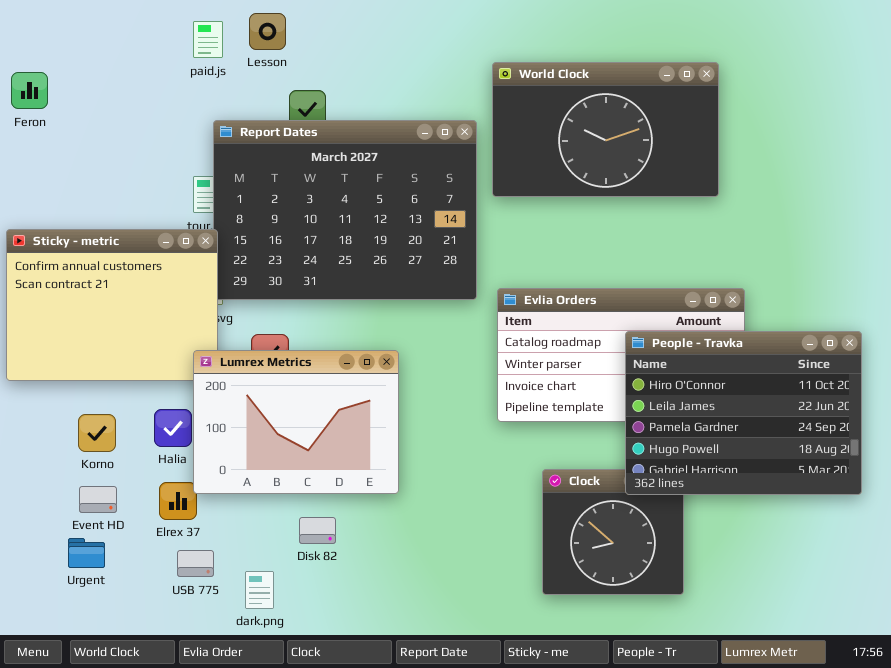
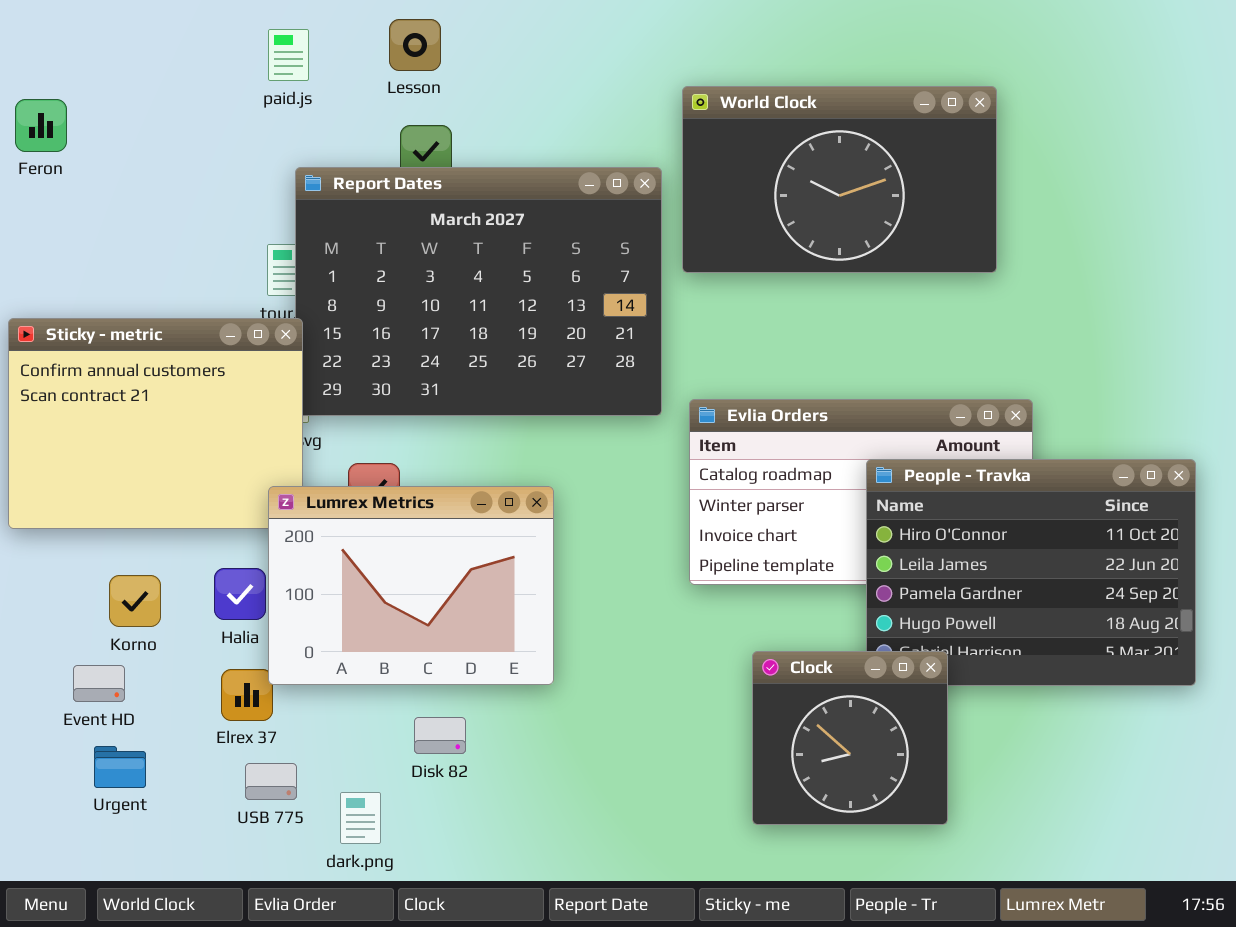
Lesson: [249,13,286,50] -> [389,19,441,71], moved
Clock: [542,469,684,595] -> [752,651,948,825], raised
Event HD: [79,486,117,513] -> [73,665,125,702], moved

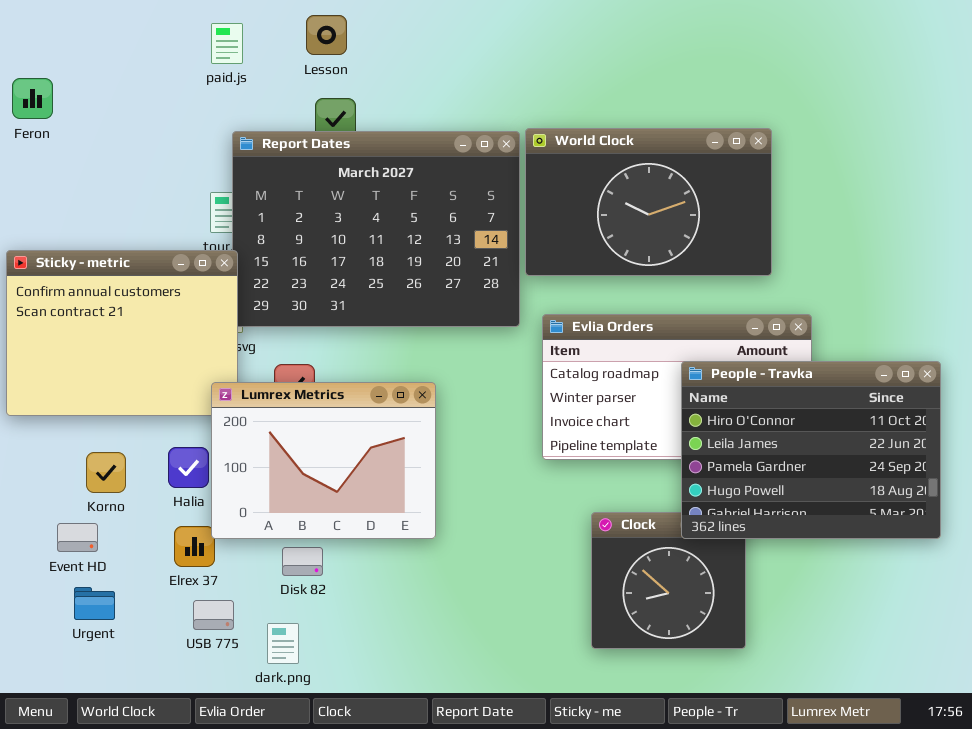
World Clock: [682,86,997,273] -> [525,128,772,276], moved
People - Travka: [866,459,1196,686] -> [681,361,941,539], raised
Disk 82: [414,717,466,754] -> [282,547,323,576], moved

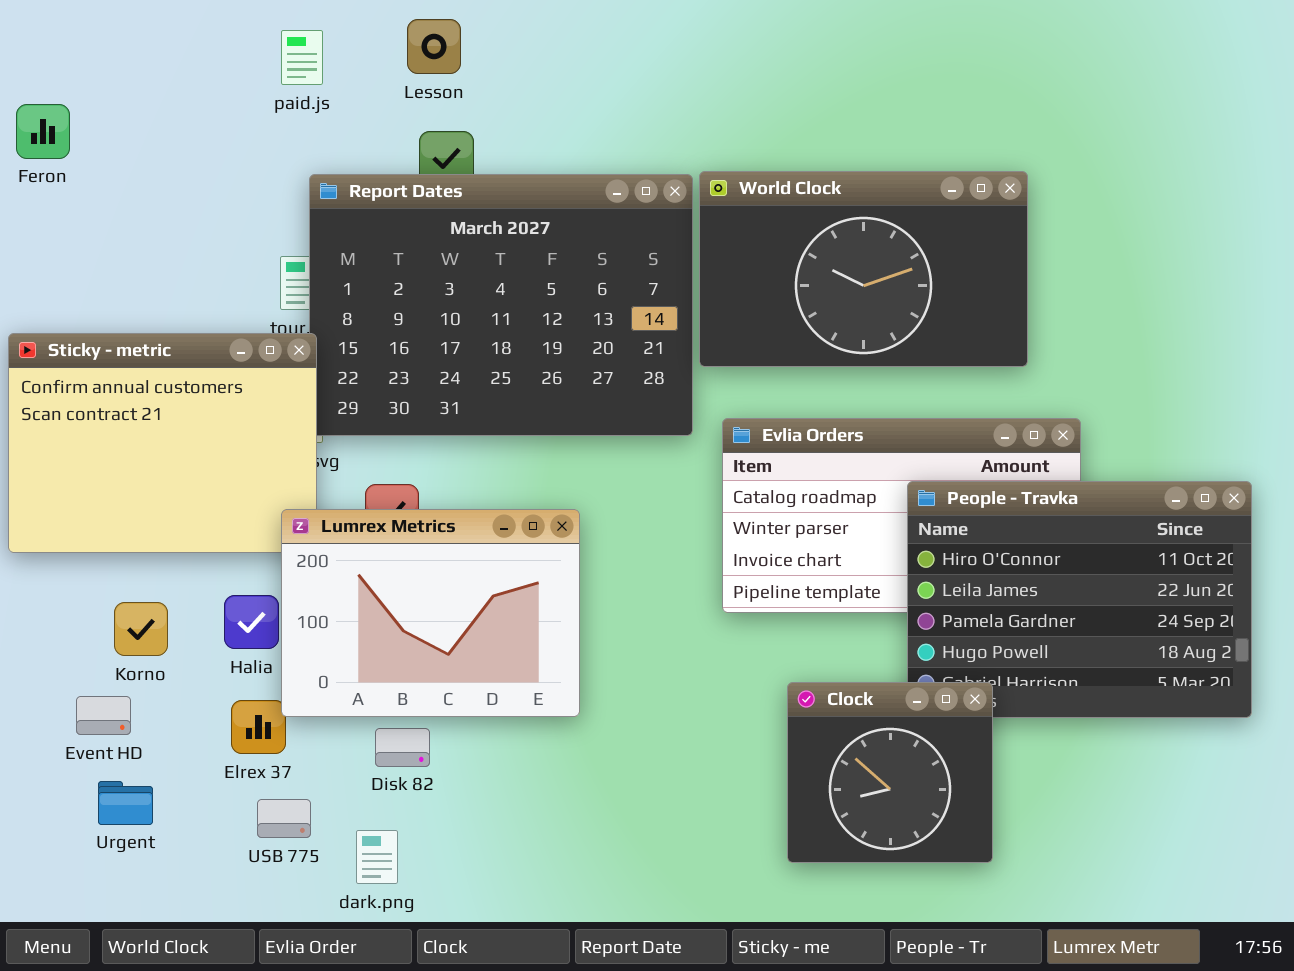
Clock: [591,512,746,649] -> [787,682,993,863], raised

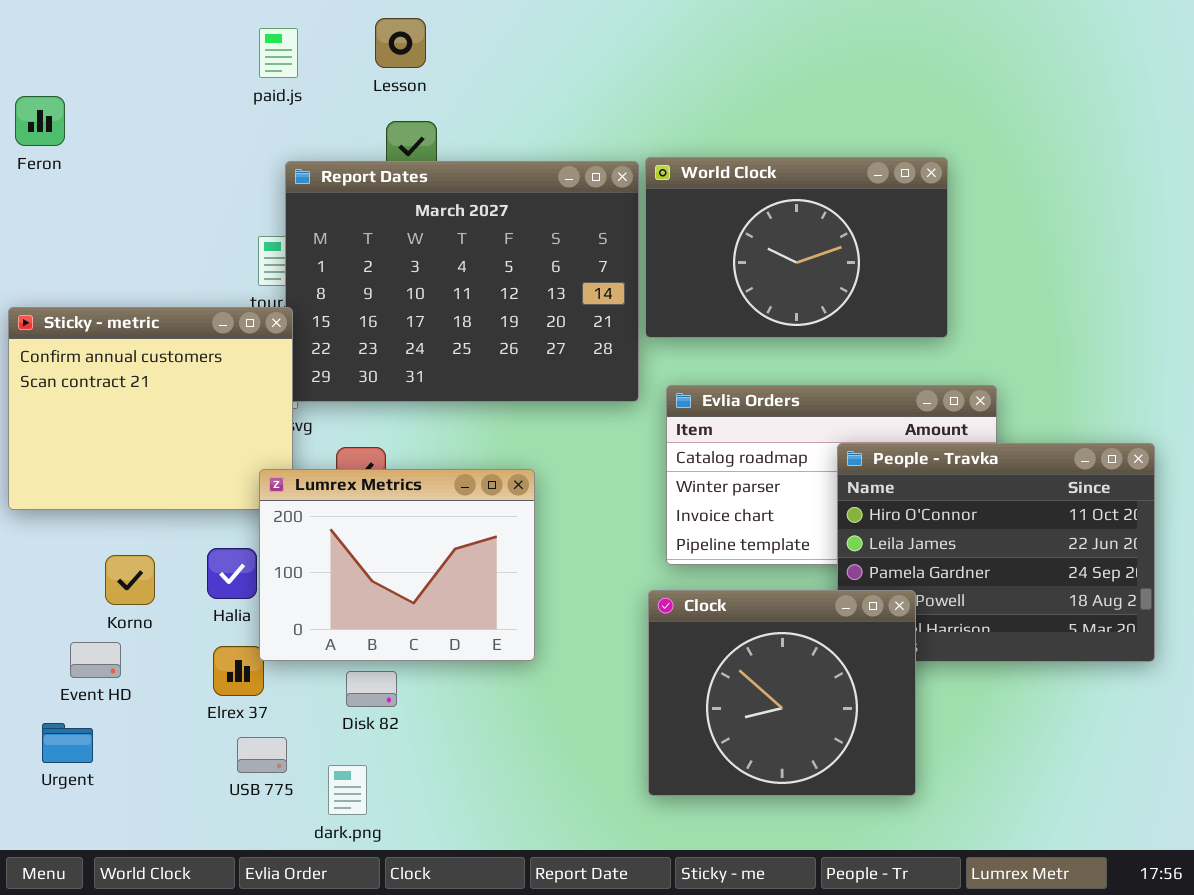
Clock: [787,682,993,863] -> [648,590,916,796], resized
Urgent: [98,781,153,825] -> [42,723,93,763], moved

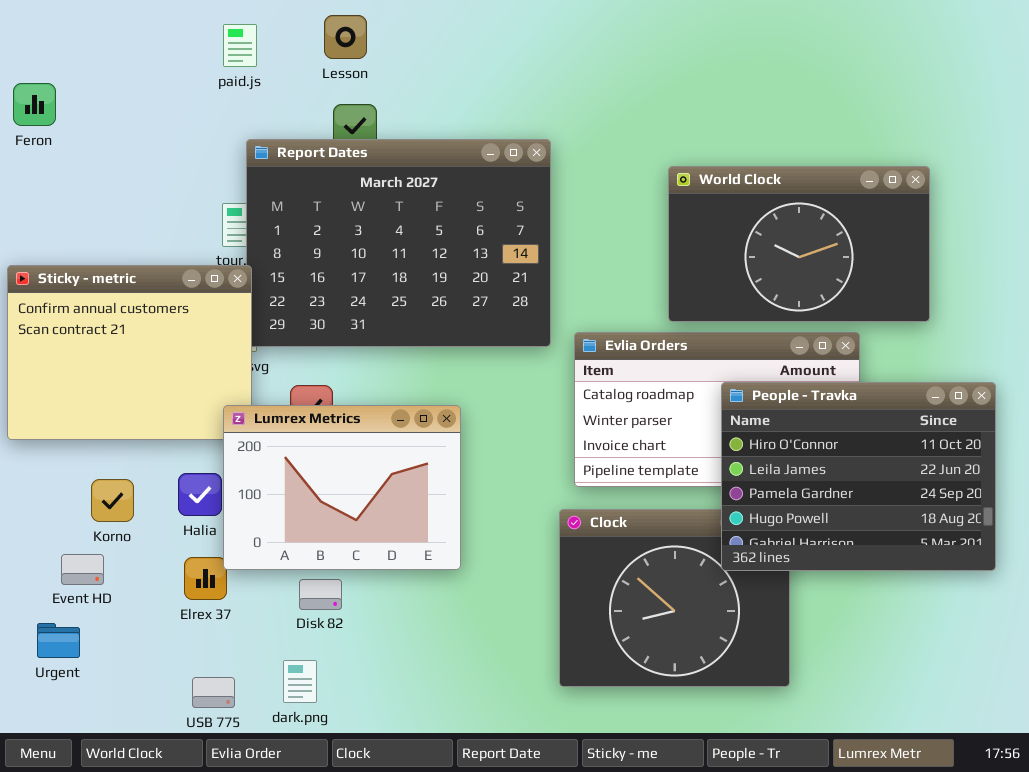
World Clock: [645,157,948,338] -> [668,166,930,322], moved
People - Travka: [837,443,1155,662] -> [721,382,996,571], raised
USB 775: [237,737,287,773] -> [192,677,235,708], moved

